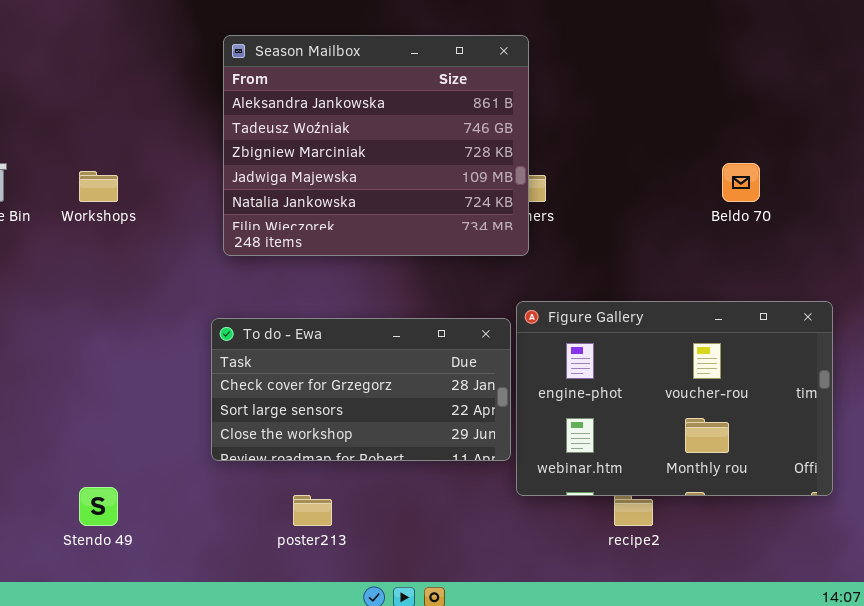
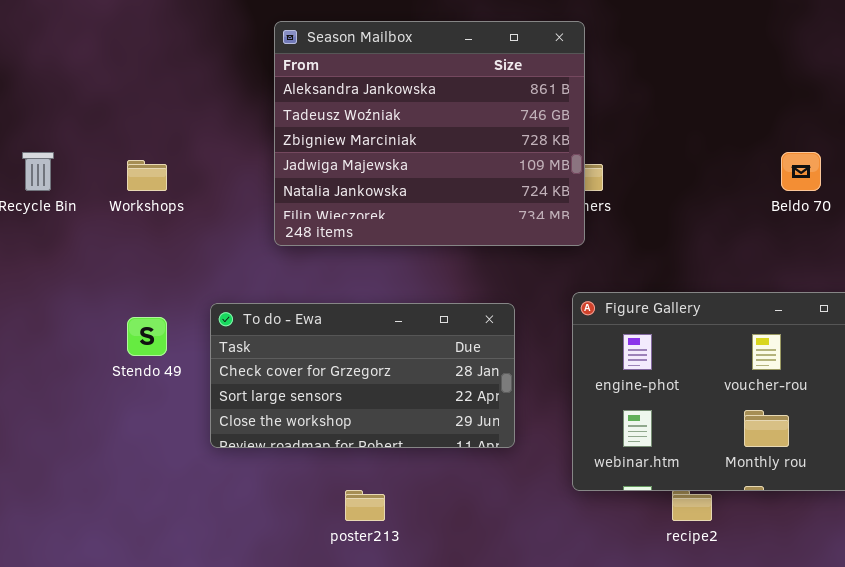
To do - Ewa: [211,318,511,461] -> [210,303,515,448], moved
Stendo 49: [79,487,118,526] -> [127,317,167,356], moved

